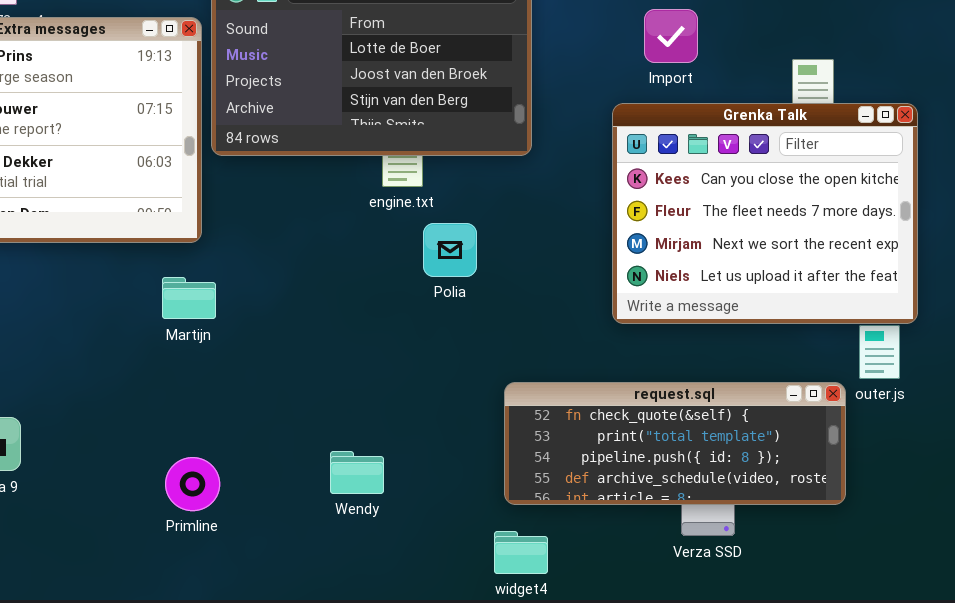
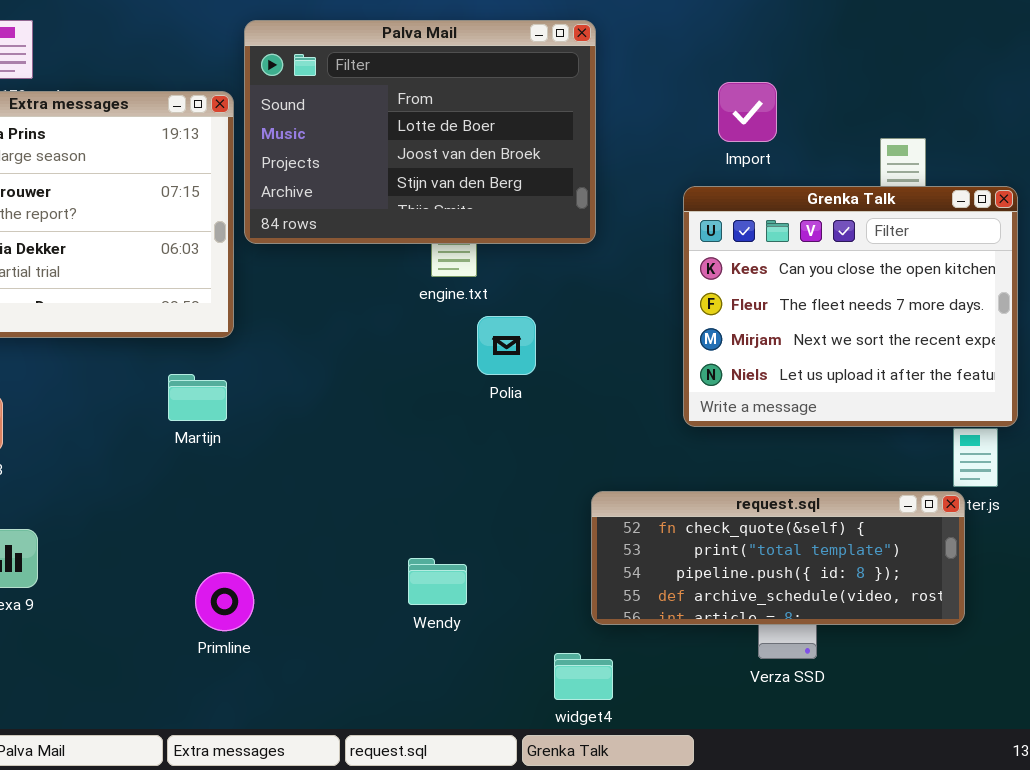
Martijn: [162,277,216,319] -> [168,374,227,421], moved
request.sql: [504,382,846,505] -> [591,491,965,625], moved
Wendy: [330,451,384,494] -> [408,558,467,605], moved

